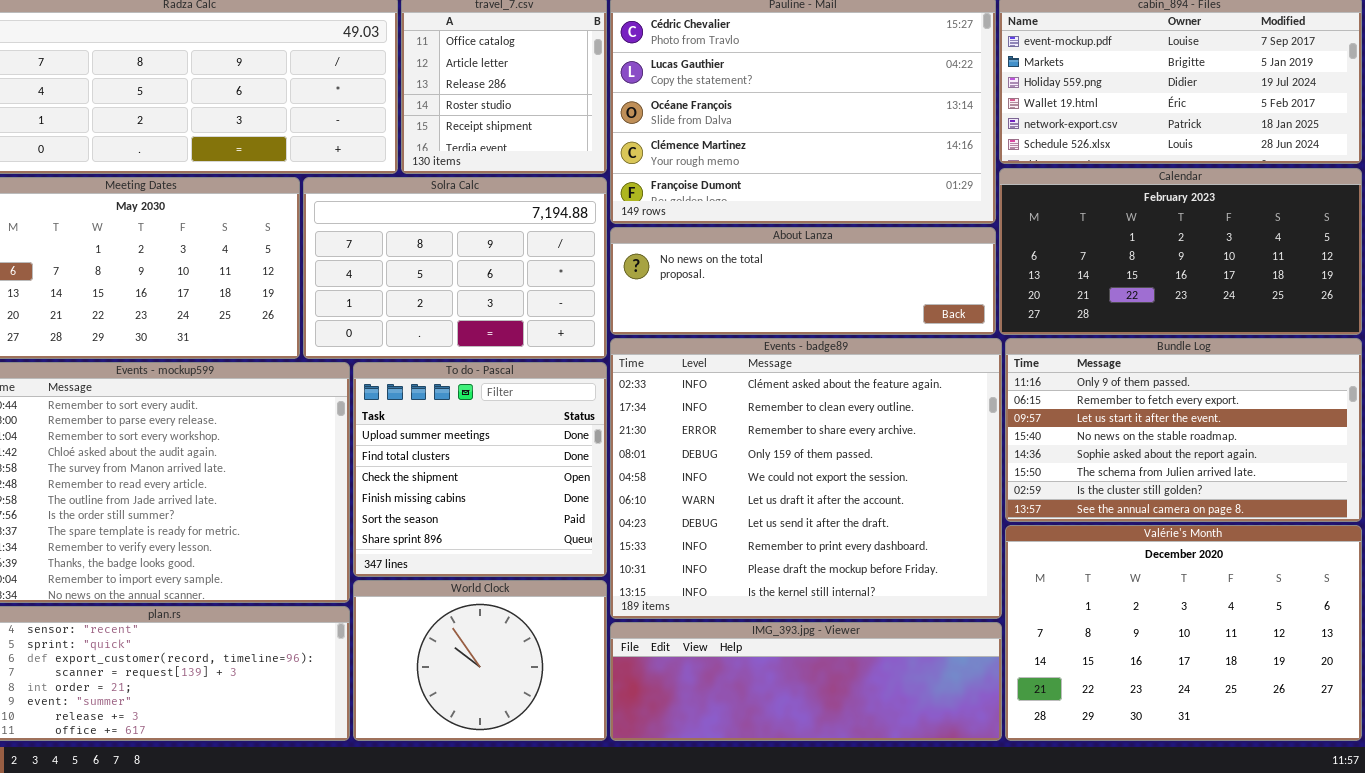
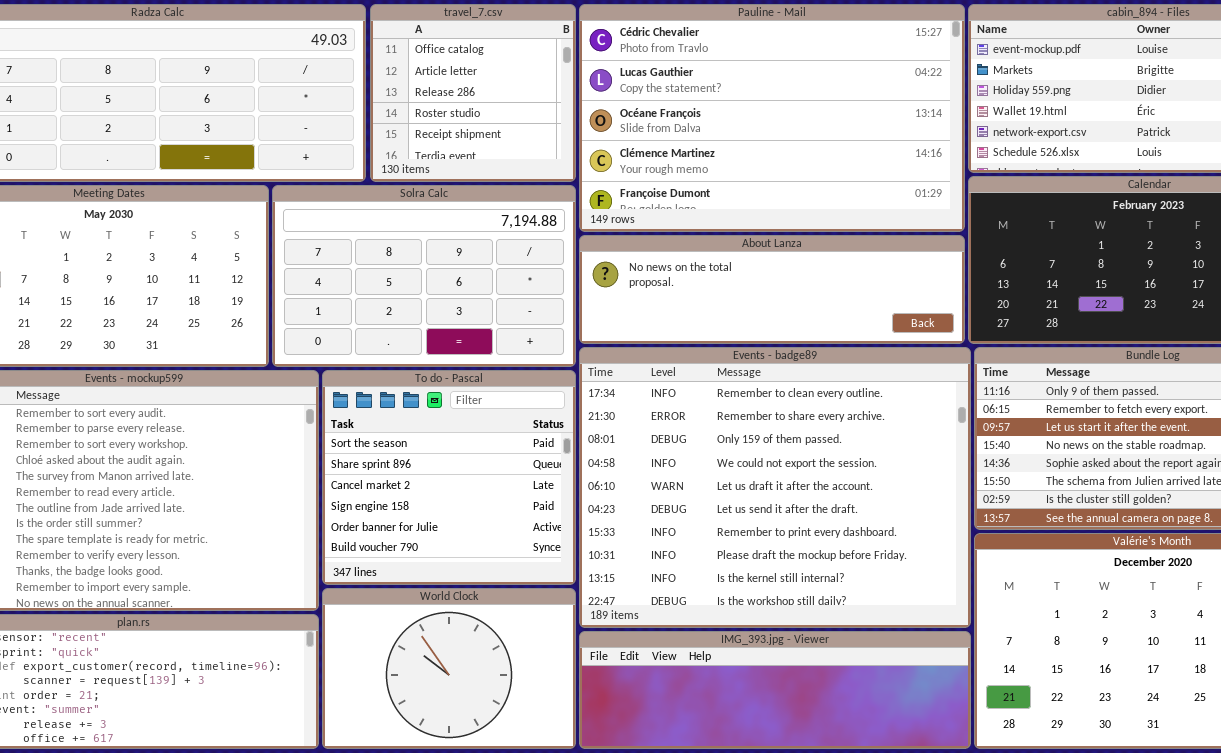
Events - badge89: [610,338,1002,619] -> [579,347,971,628], scrolled down 1 row
To do - Pascal: [353,362,607,577] -> [322,370,576,585], scrolled down 4 rows

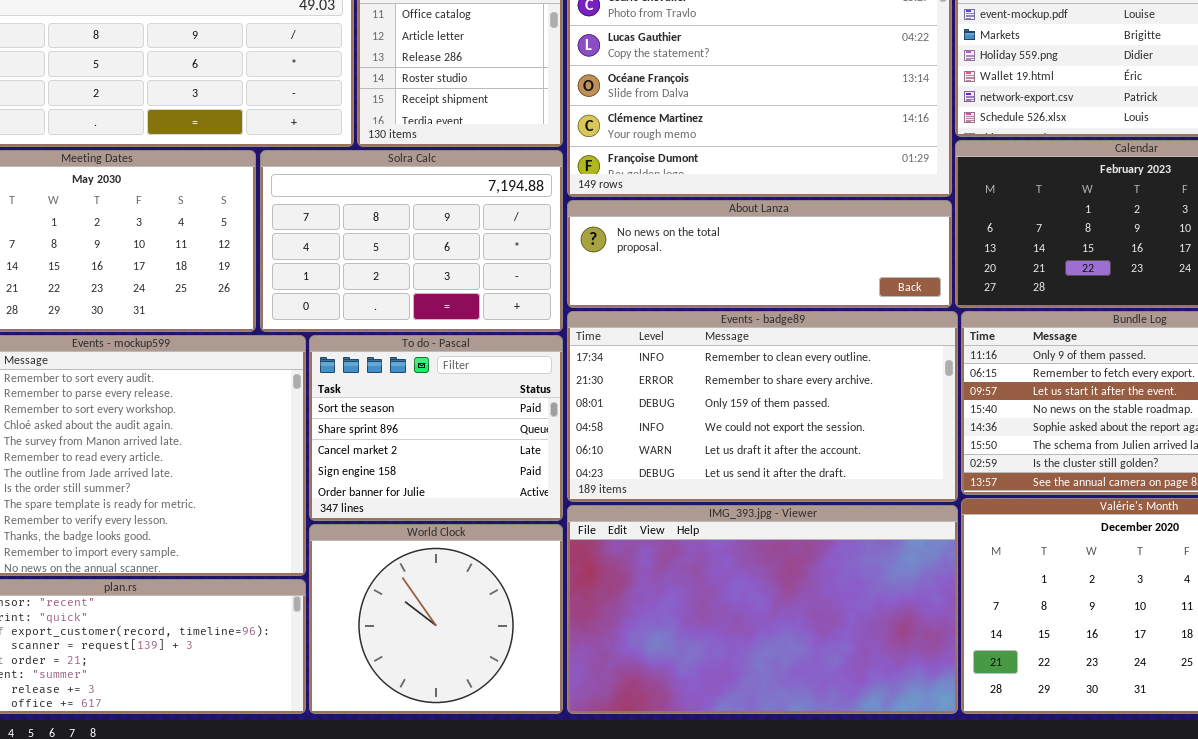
Events - badge89: [579,347,971,628] -> [567,311,958,502], resized
To do - Pascal: [322,370,576,585] -> [309,335,563,521], resized
World Clock: [322,588,576,749] -> [309,524,563,714], resized
IMG_393.jpg - Viewer: [579,631,971,749] -> [567,505,958,714], resized

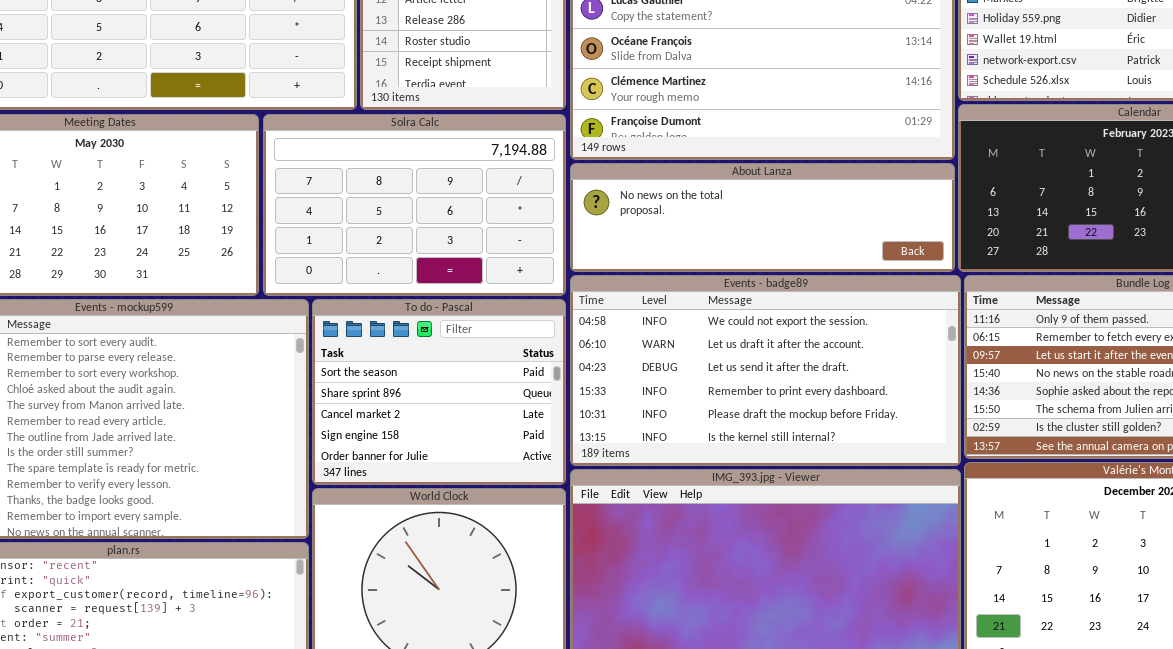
Events - badge89: [567,311,958,502] -> [570,275,961,466], scrolled down 3 rows

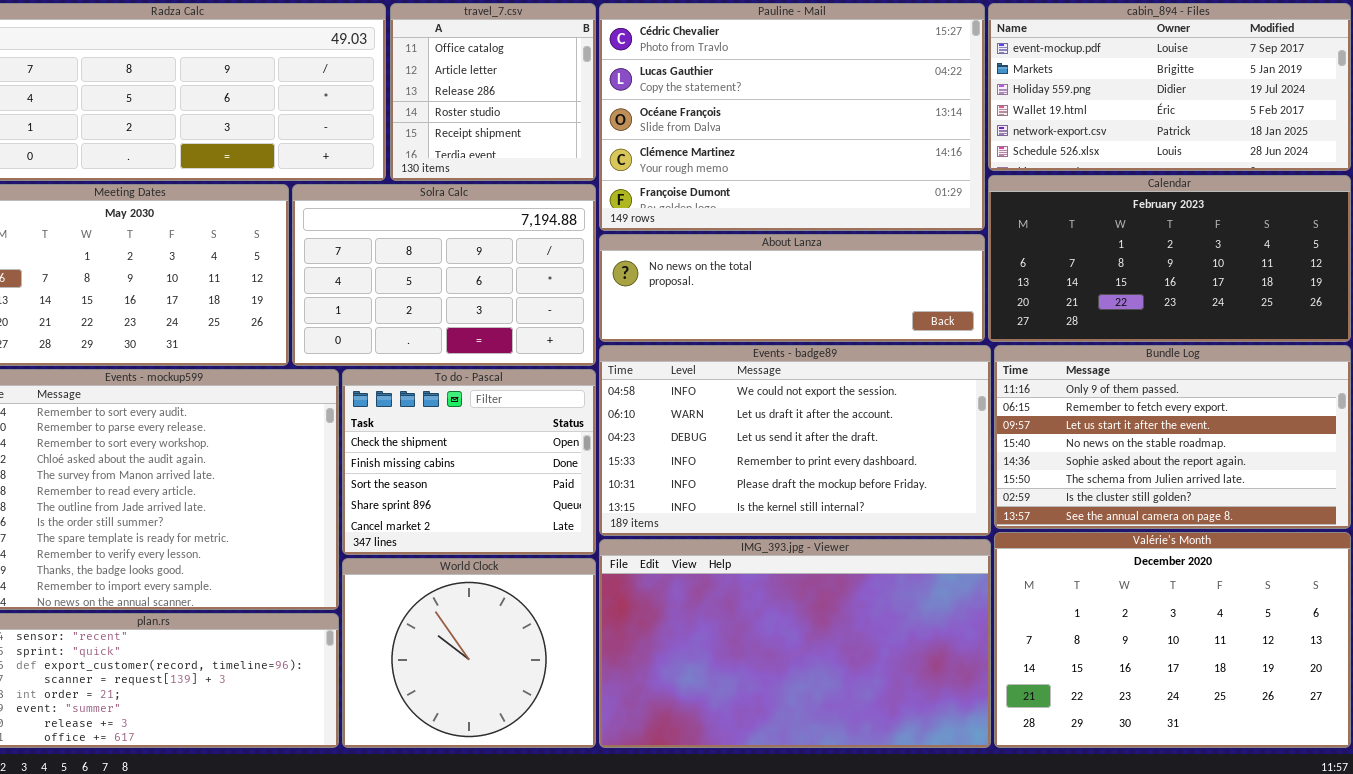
To do - Pascal: [312,299,566,485] -> [342,369,596,555], scrolled up 2 rows

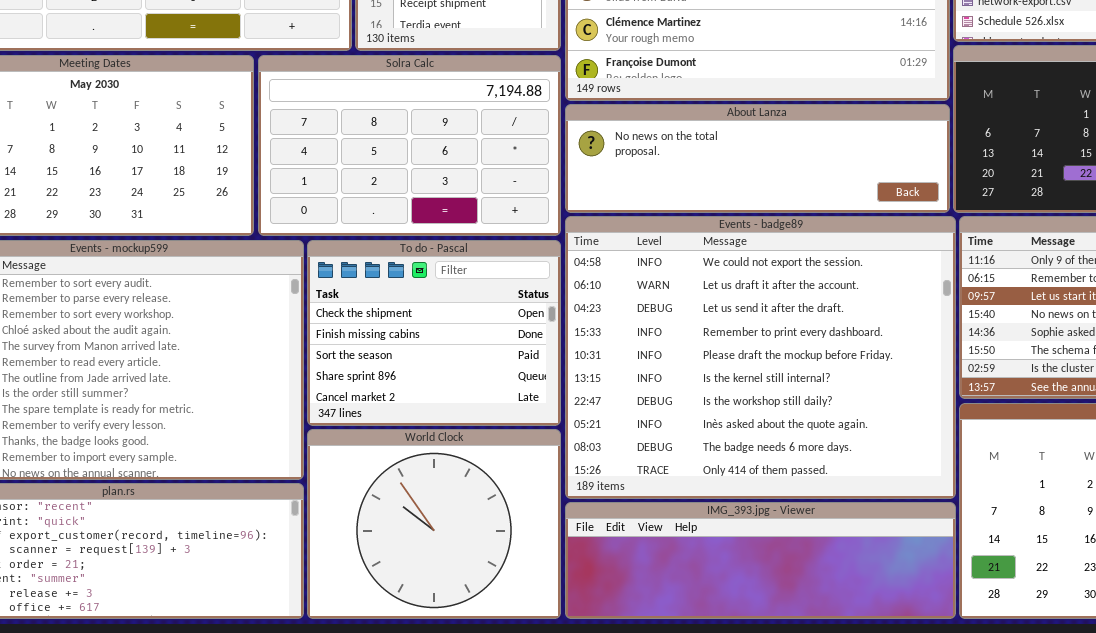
Events - badge89: [599,345,991,536] -> [565,216,956,499], resized
IMG_393.jpg - Viewer: [599,539,991,748] -> [565,502,956,619], resized

